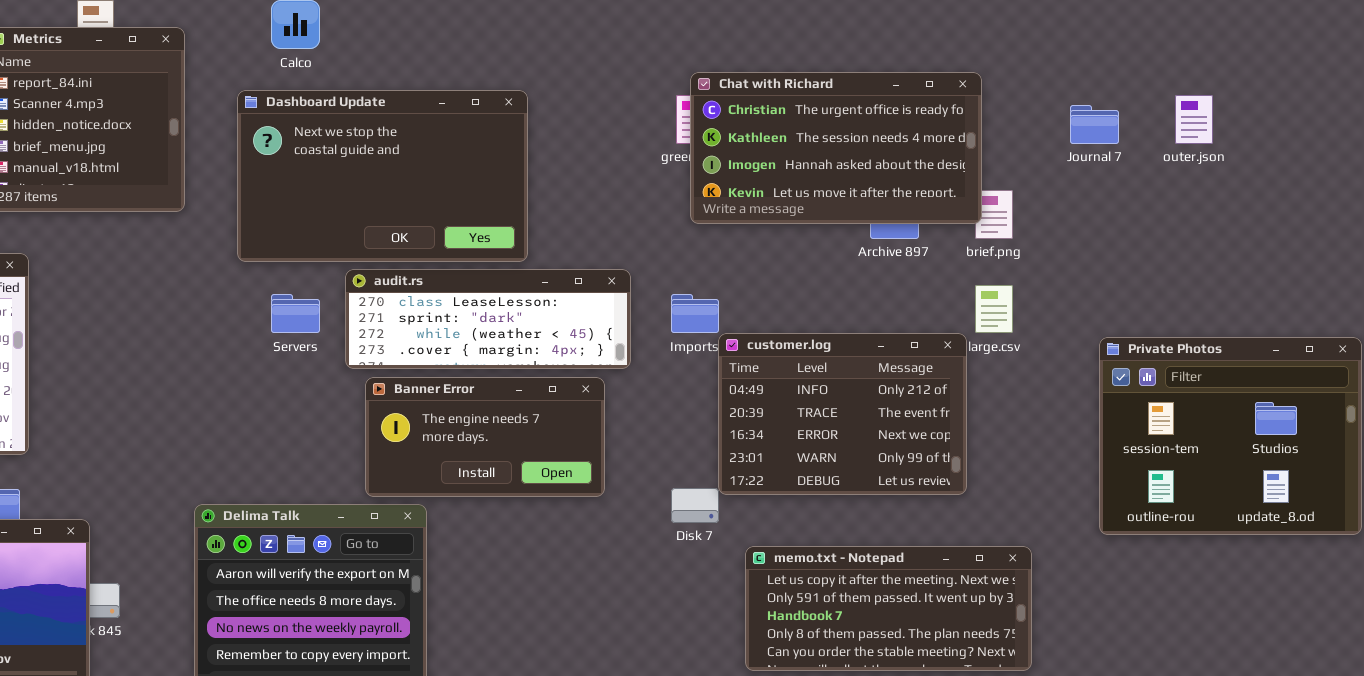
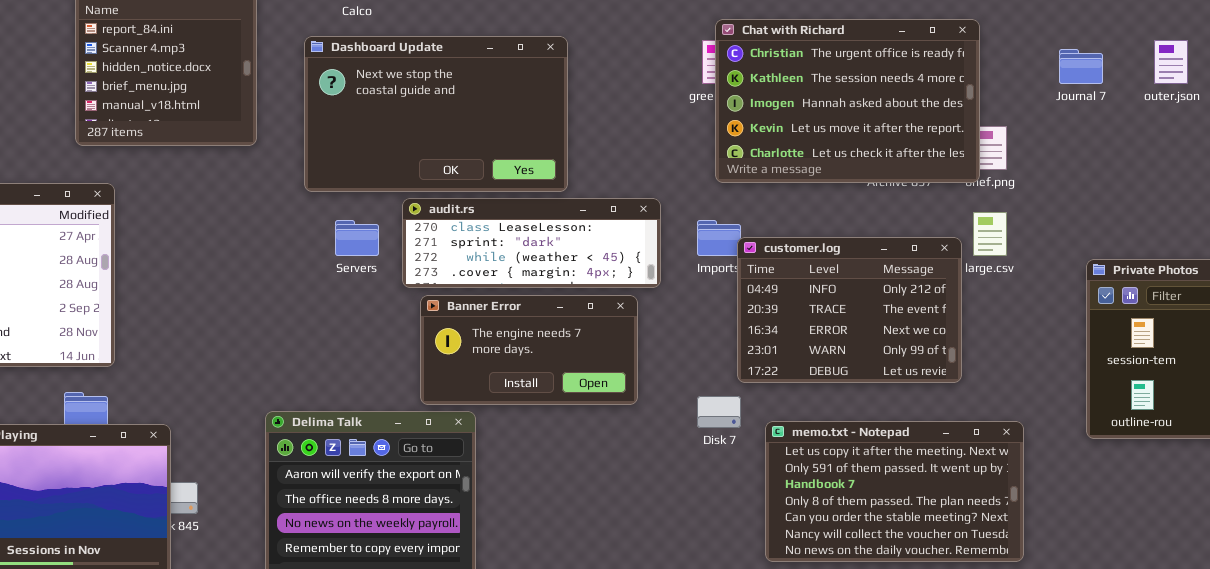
Chat with Richard: [690,72,982,224] -> [715,19,980,183], resized
customer.log: [718,333,967,495] -> [737,237,962,383], moved
memo.txt - Notepad: [745,546,1032,671] -> [765,421,1024,562], resized

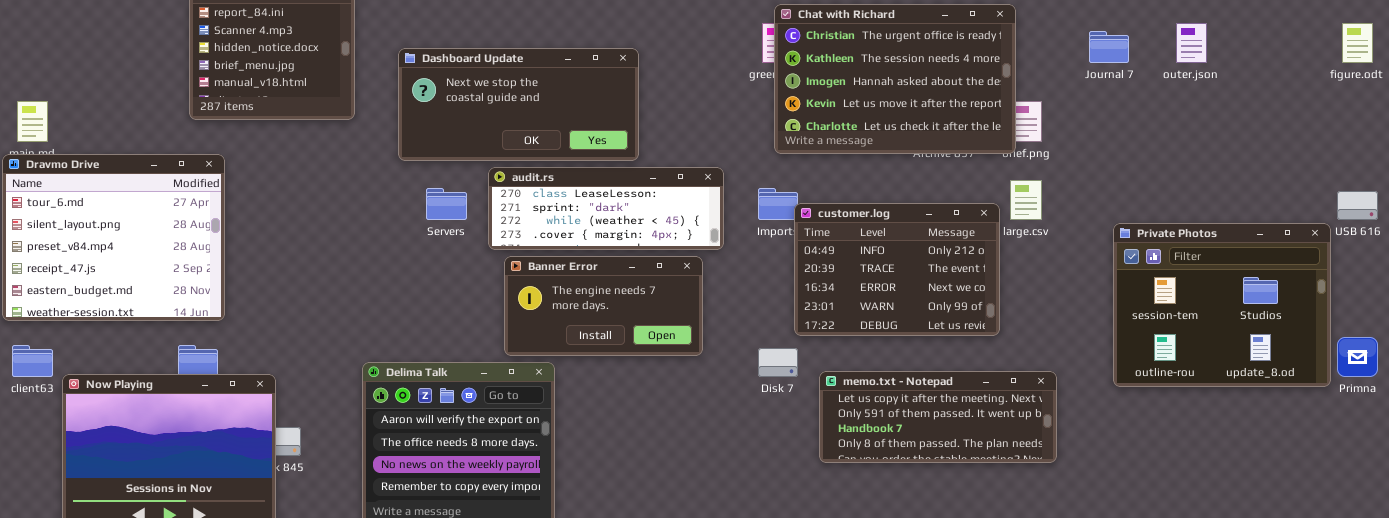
Dashboard Update: [304,36,568,192] -> [398,48,639,161], resized
memo.txt - Notepad: [765,421,1024,562] -> [819,371,1057,463], resized

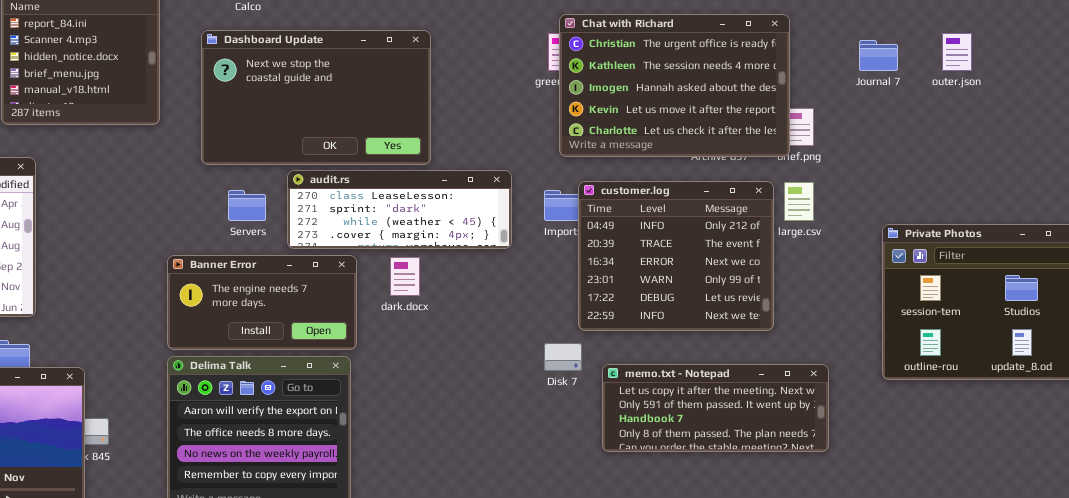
Dashboard Update: [398,48,639,161] -> [201,30,431,165], resized
customer.log: [794,203,1000,336] -> [578,181,774,331], resized
Banner Error: [504,256,703,356] -> [167,255,357,350], moved

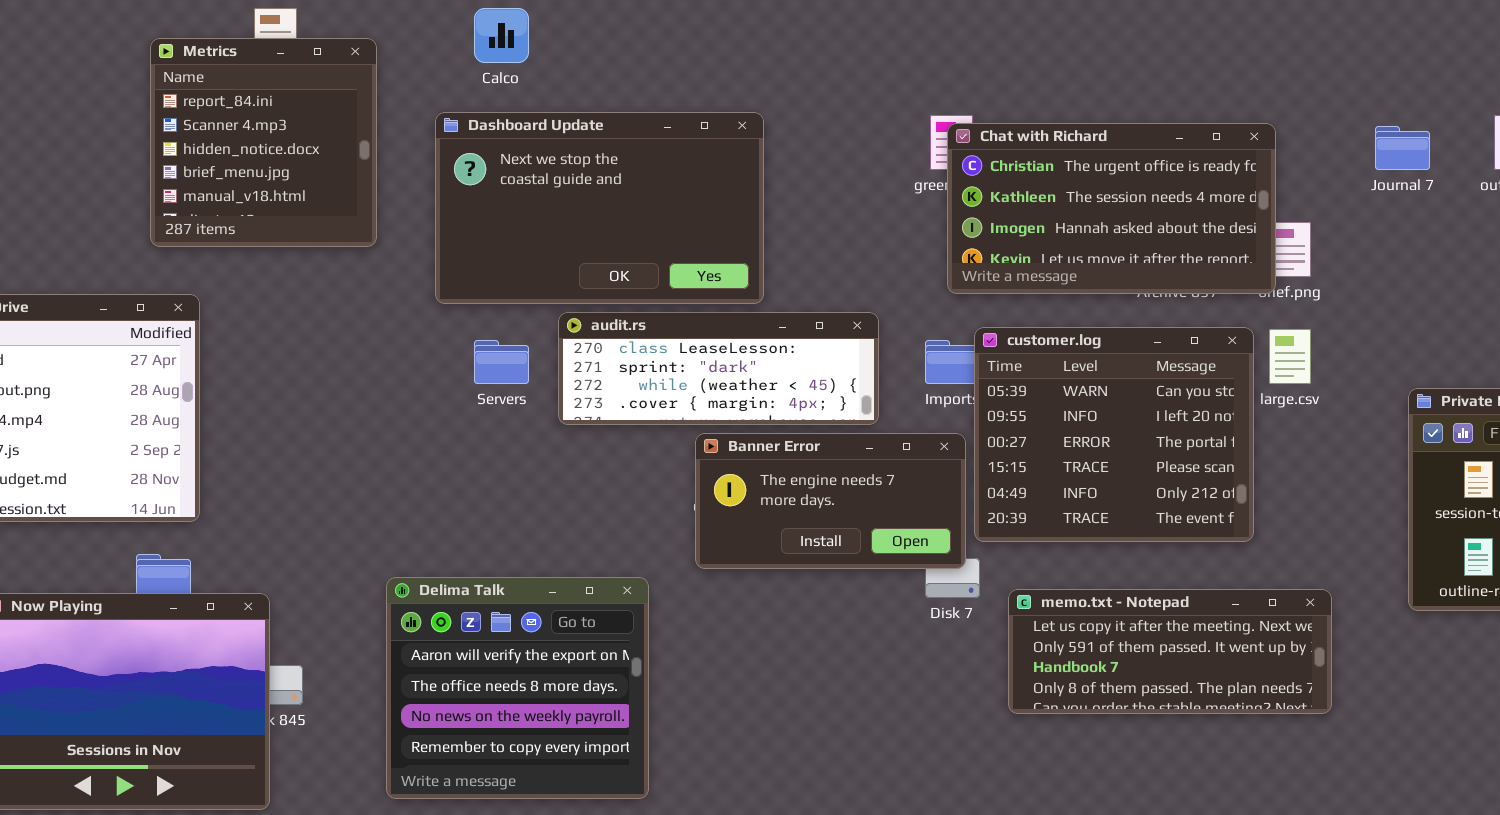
Chat with Richard: [559,14,790,157] -> [947,123,1276,294], resized
customer.log: [578,181,774,331] -> [974,327,1254,542], scrolled up 4 rows
Banner Error: [167,255,357,350] -> [695,433,966,569], moved

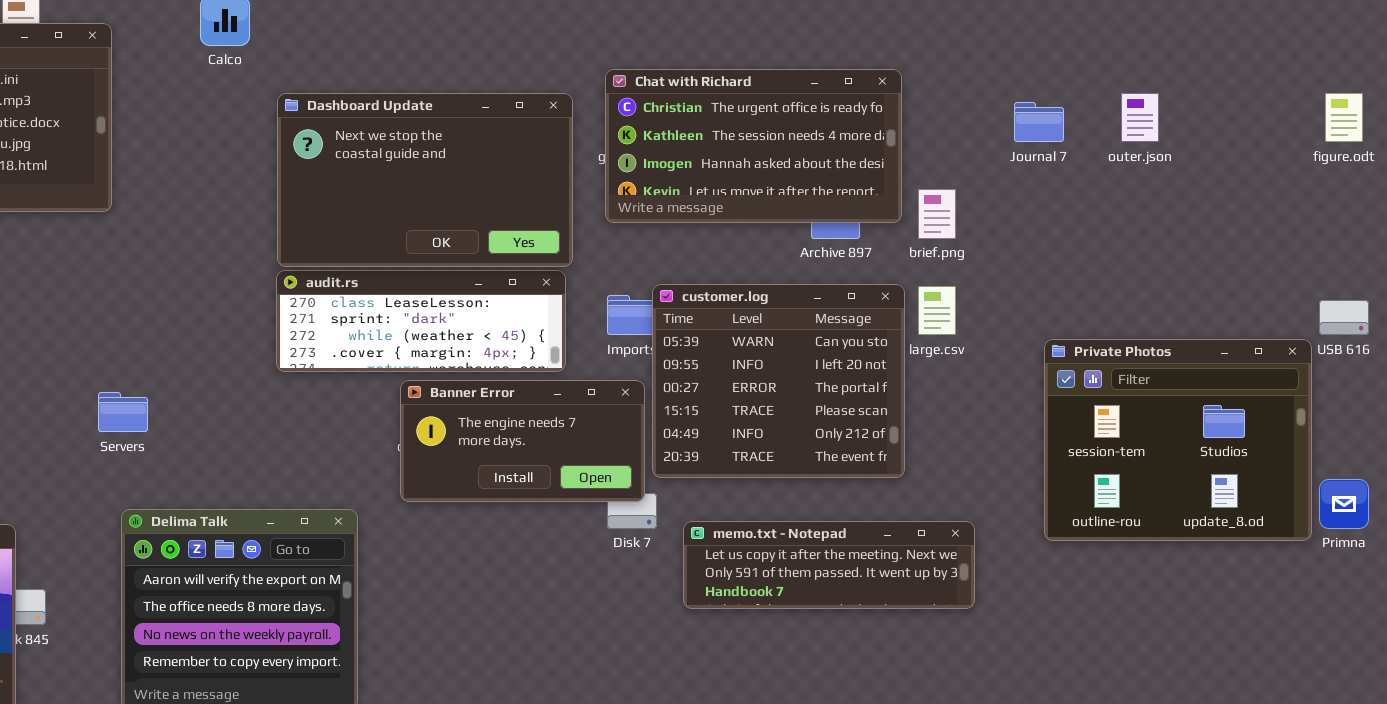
Dashboard Update: [435,112,764,304] -> [277,93,573,267], moved
Chat with Richard: [947,123,1276,294] -> [605,69,902,223], moved
Servers: [474,340,529,384] -> [98,392,148,432], moved
memo.txt - Notepad: [1008,589,1332,714] -> [683,521,975,609], resized

